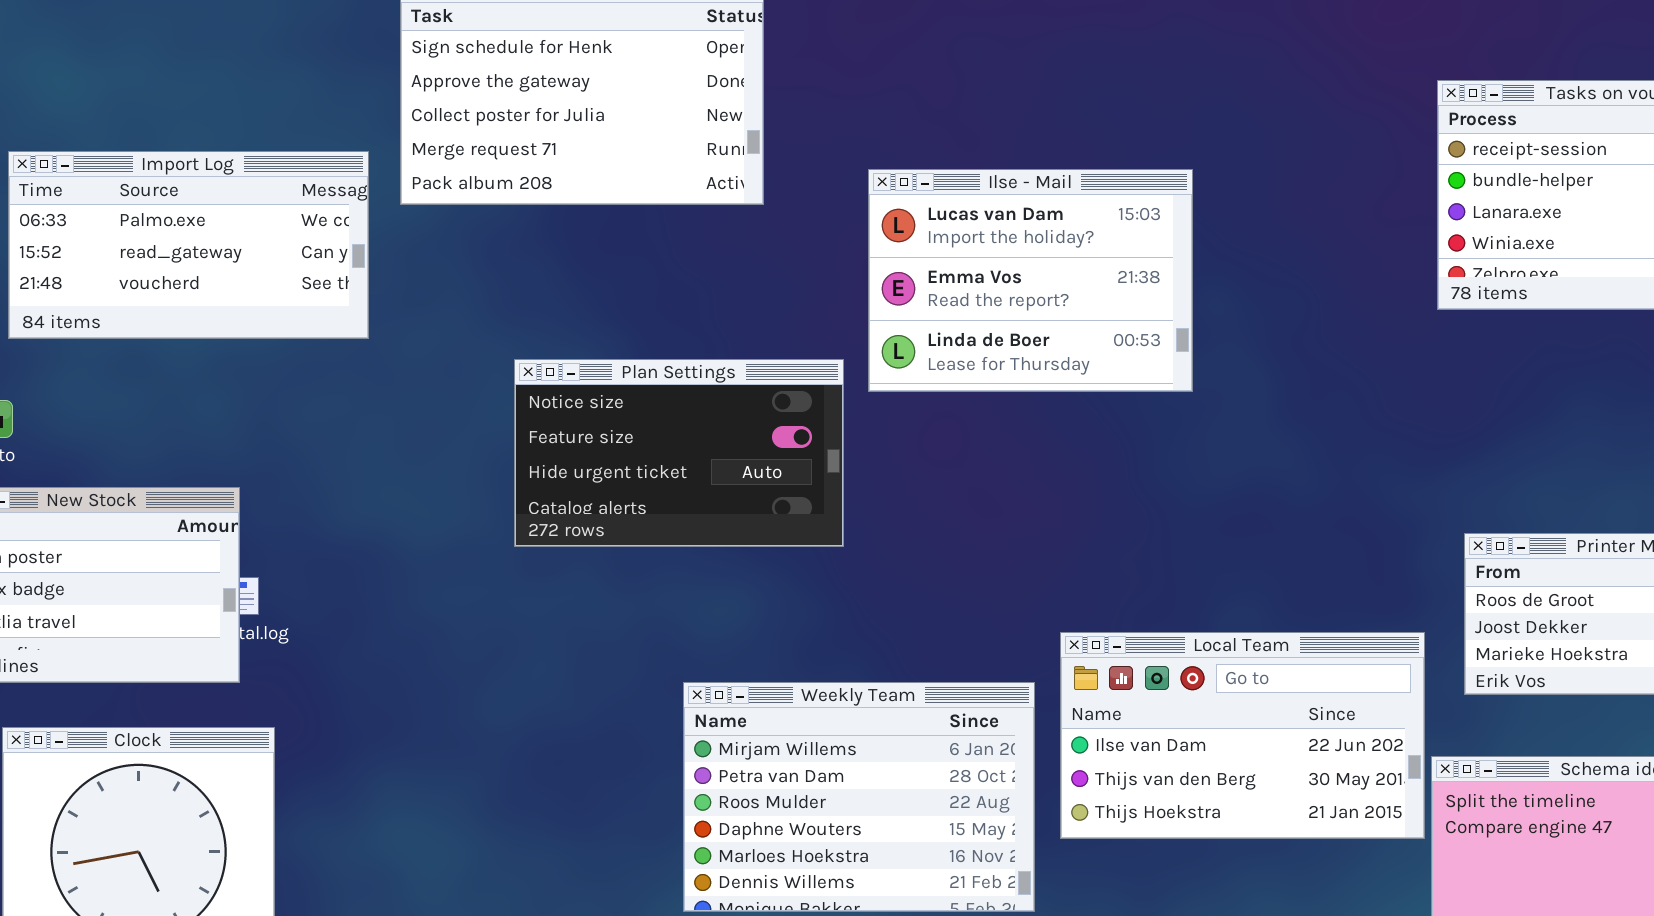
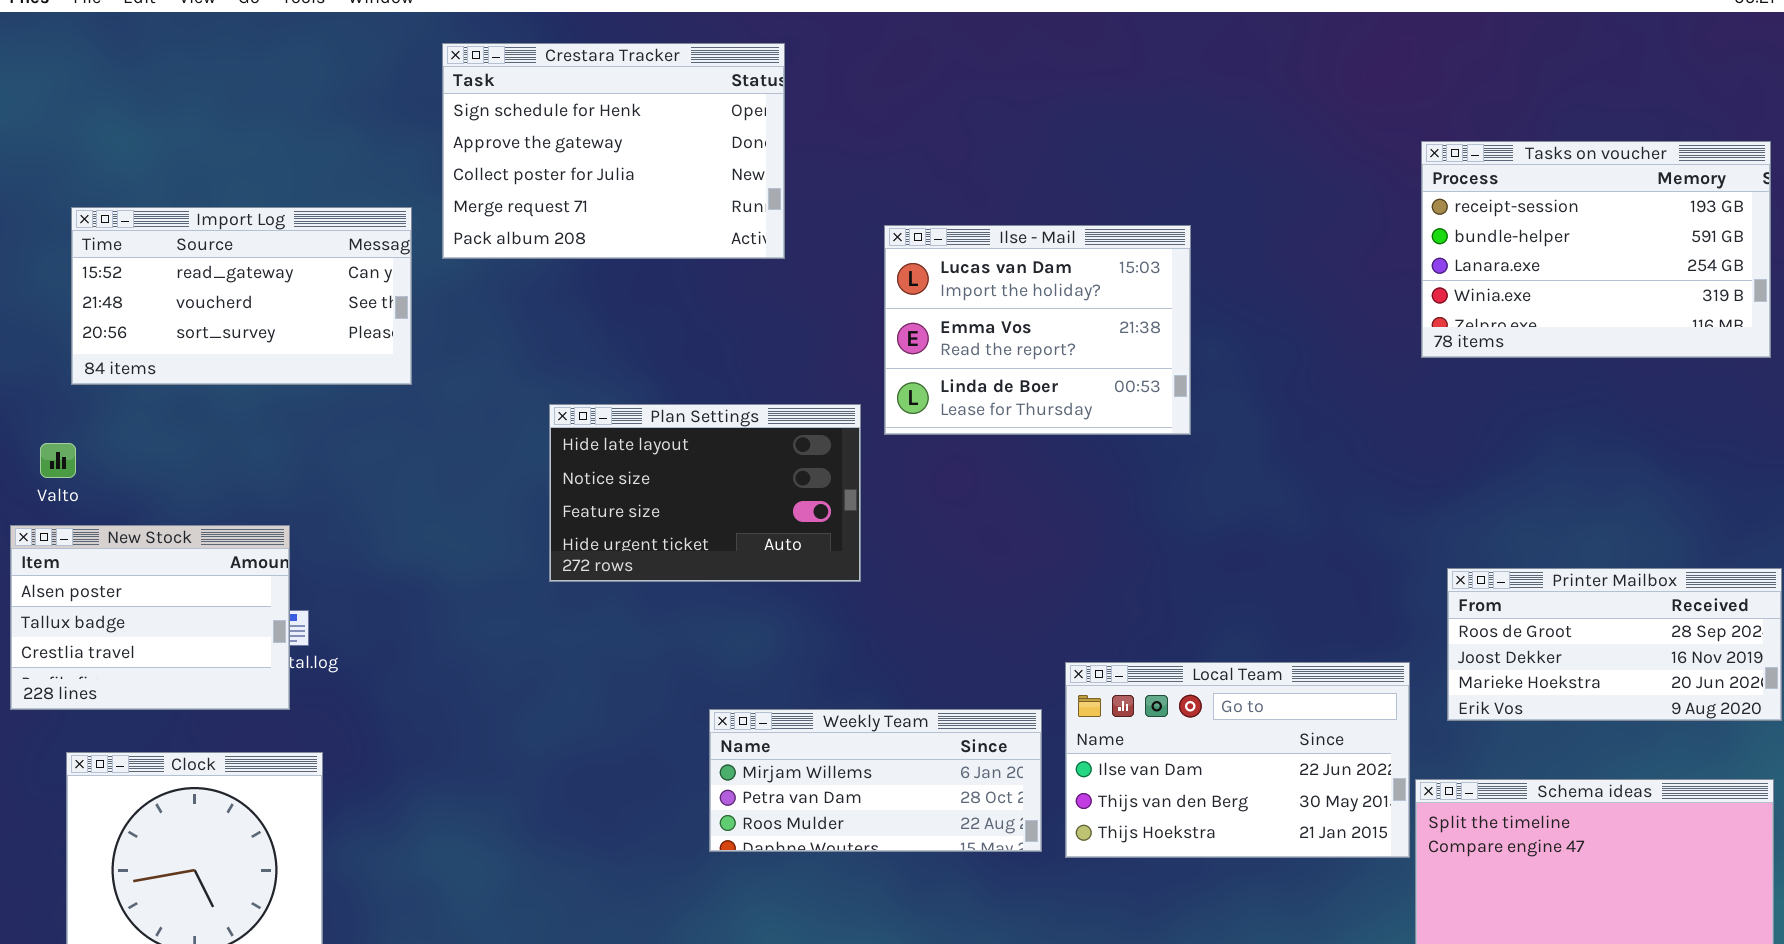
Import Log: [8,151,369,339] -> [71,207,412,385], scrolled down 1 row
Plan Settings: [514,359,844,547] -> [549,404,861,582], scrolled up 1 row
Weekly Team: [683,682,1035,912] -> [709,709,1042,852], resized

